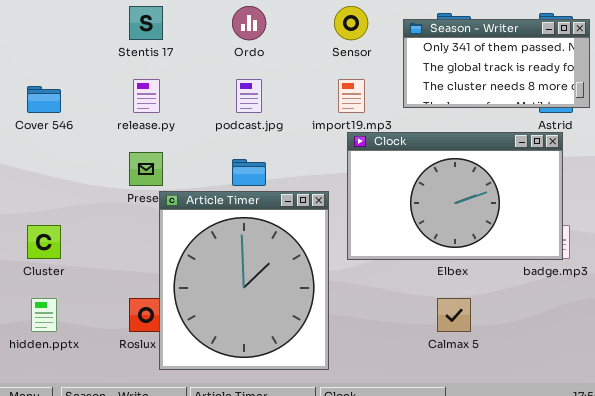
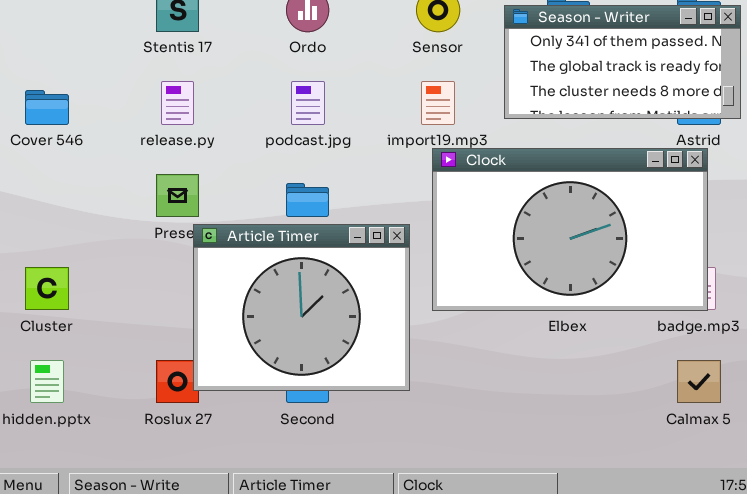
Article Timer: [159,191,329,370] -> [193,224,410,391], resized
Calmax 5: [437,298,471,332] -> [677,360,721,403], moved

